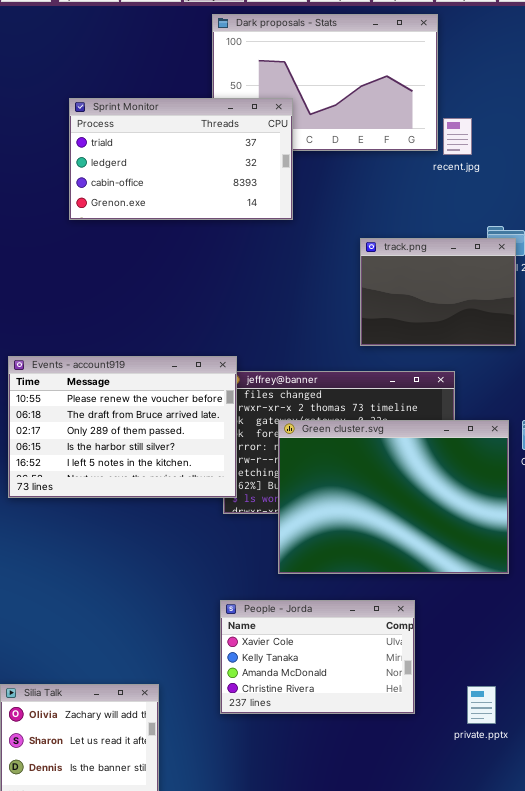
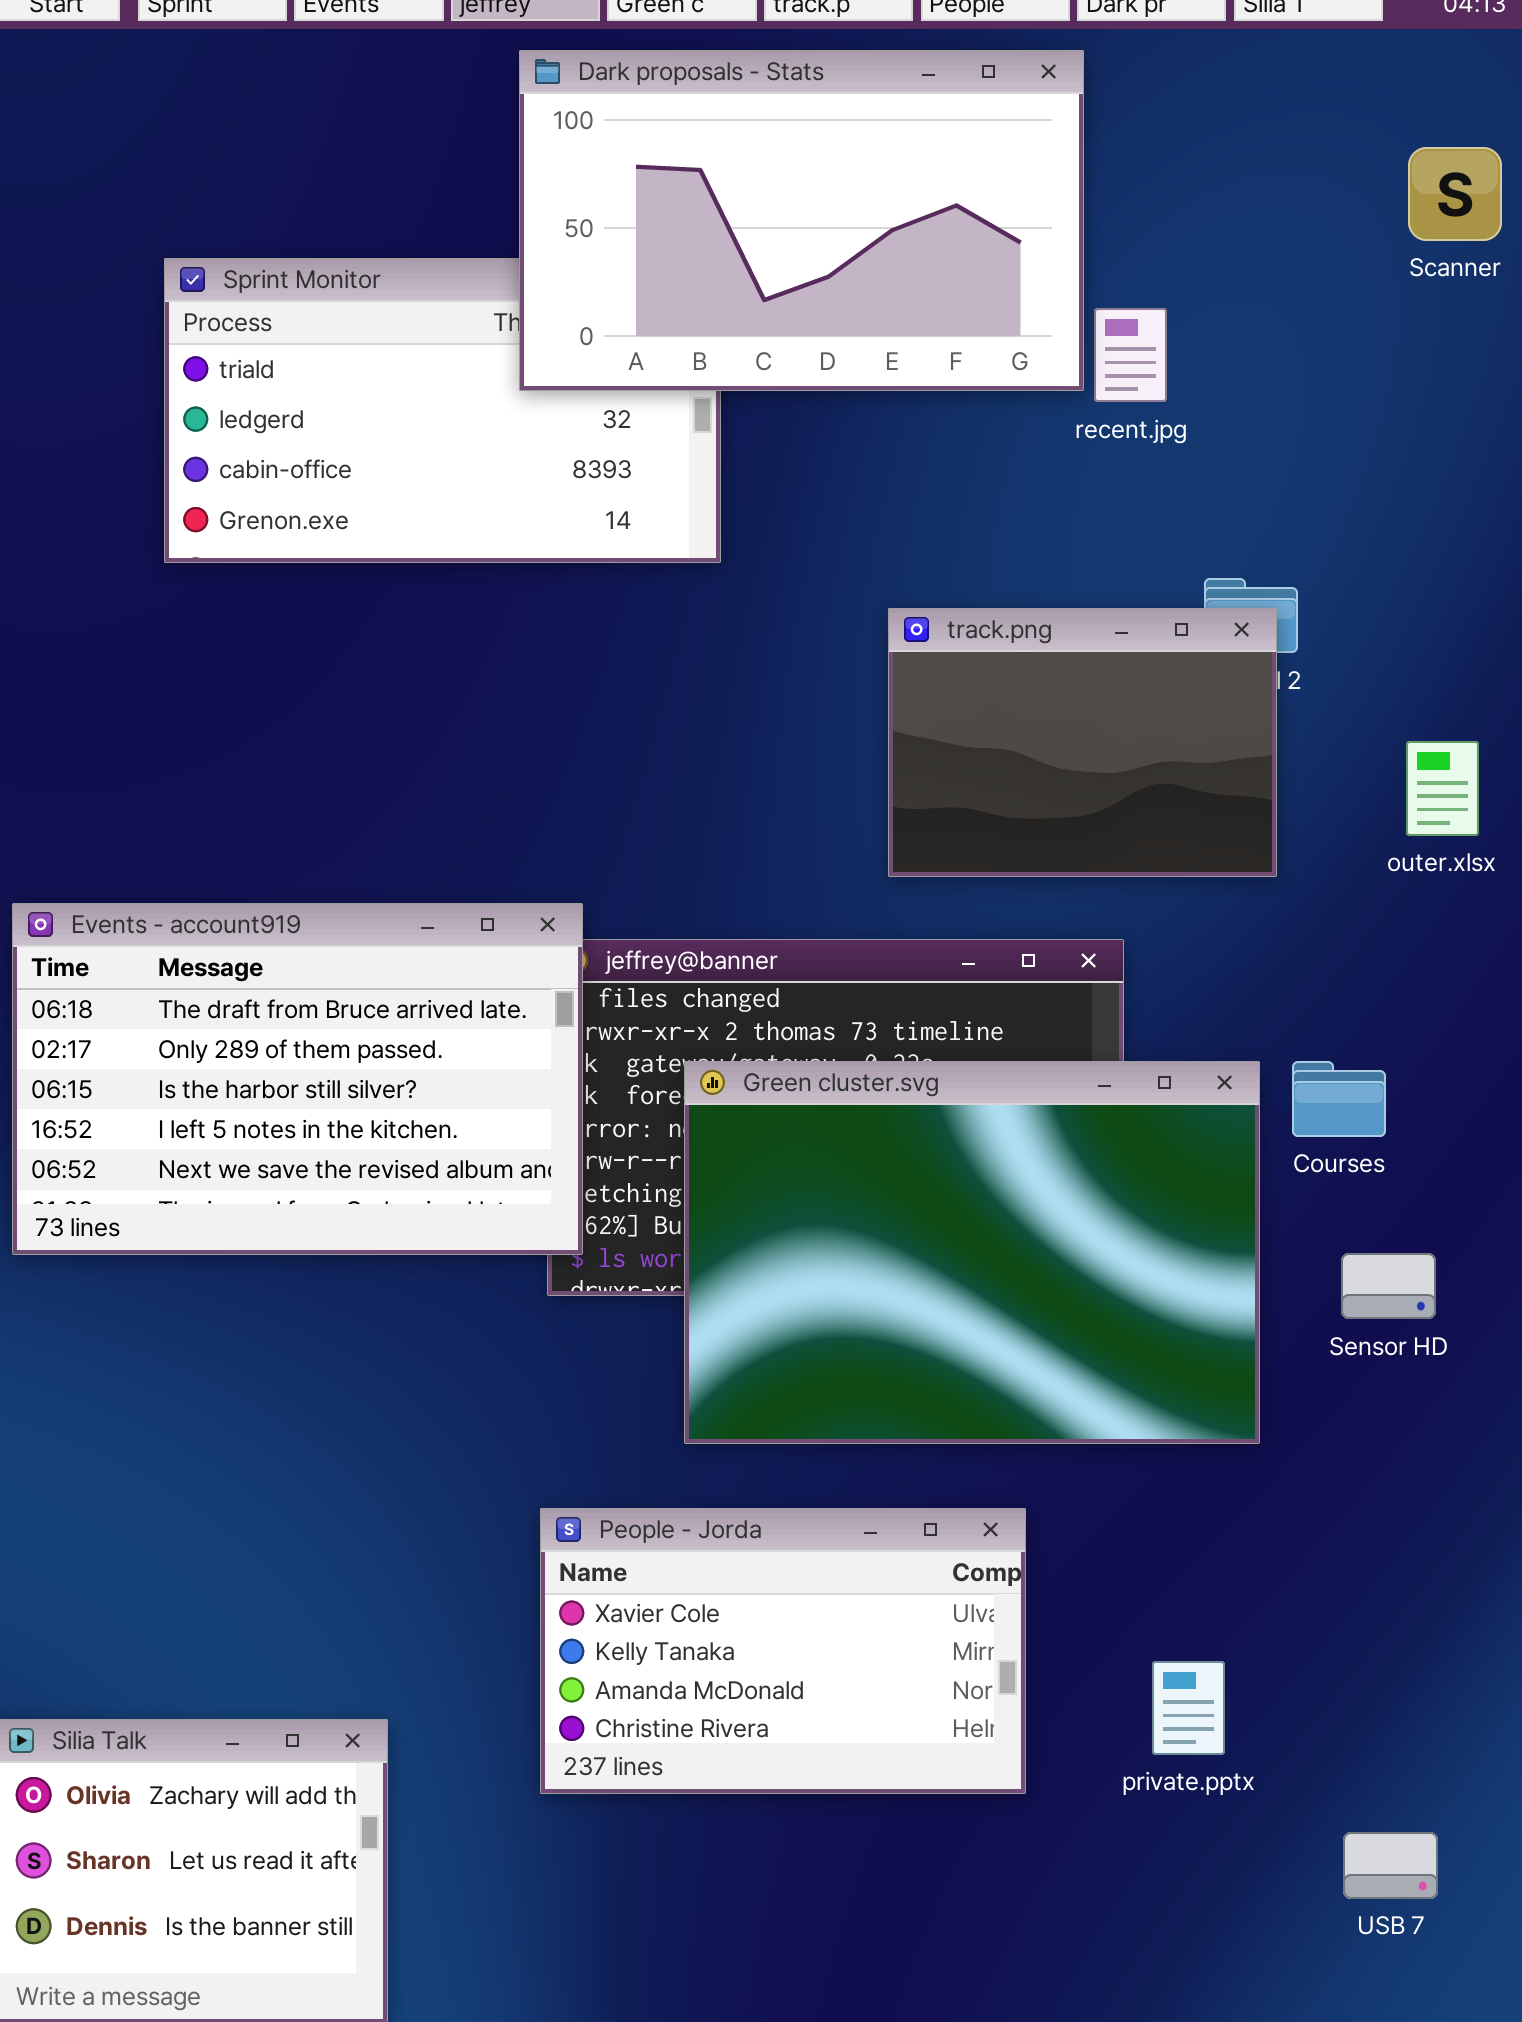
Dark proposals - Stats: [212,14,438,151] -> [519,50,1084,391], raised
Events - account919: [8,356,237,498] -> [12,903,583,1255], scrolled down 1 row
private.pptx: [467,686,496,724] -> [1152,1661,1225,1755], moved

